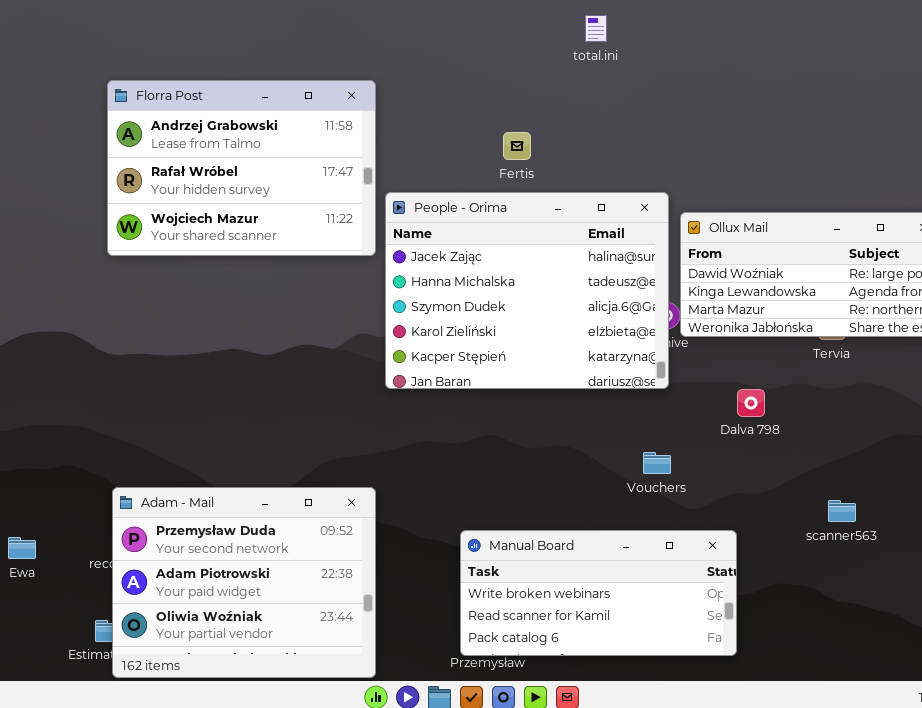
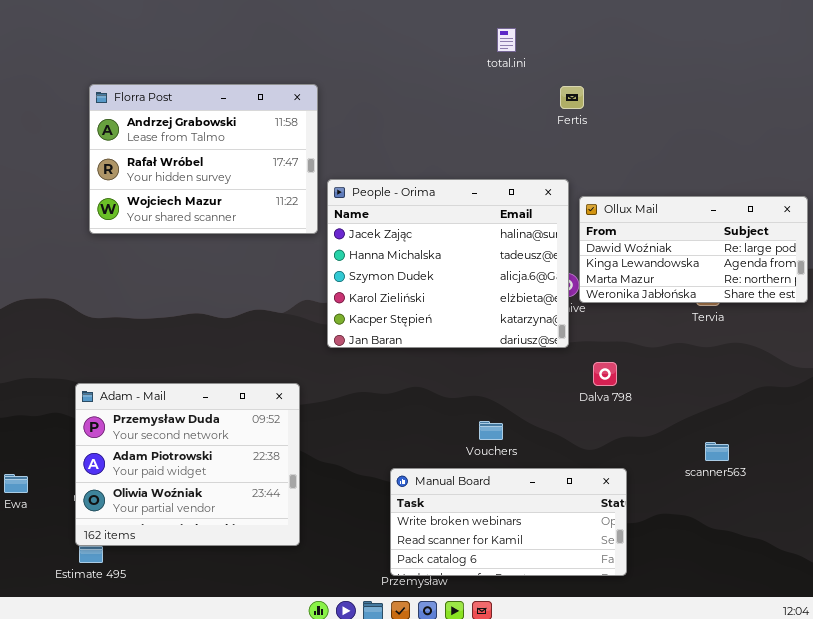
Fertis: [503,132,531,160] -> [560,86,584,109], moved
Dalva 798: [737,389,765,417] -> [593,362,617,386], moved
Vouchers: [643,452,671,474] -> [479,421,503,440], moved
Adam - Mail: [112,487,376,678] -> [75,383,300,546], moved

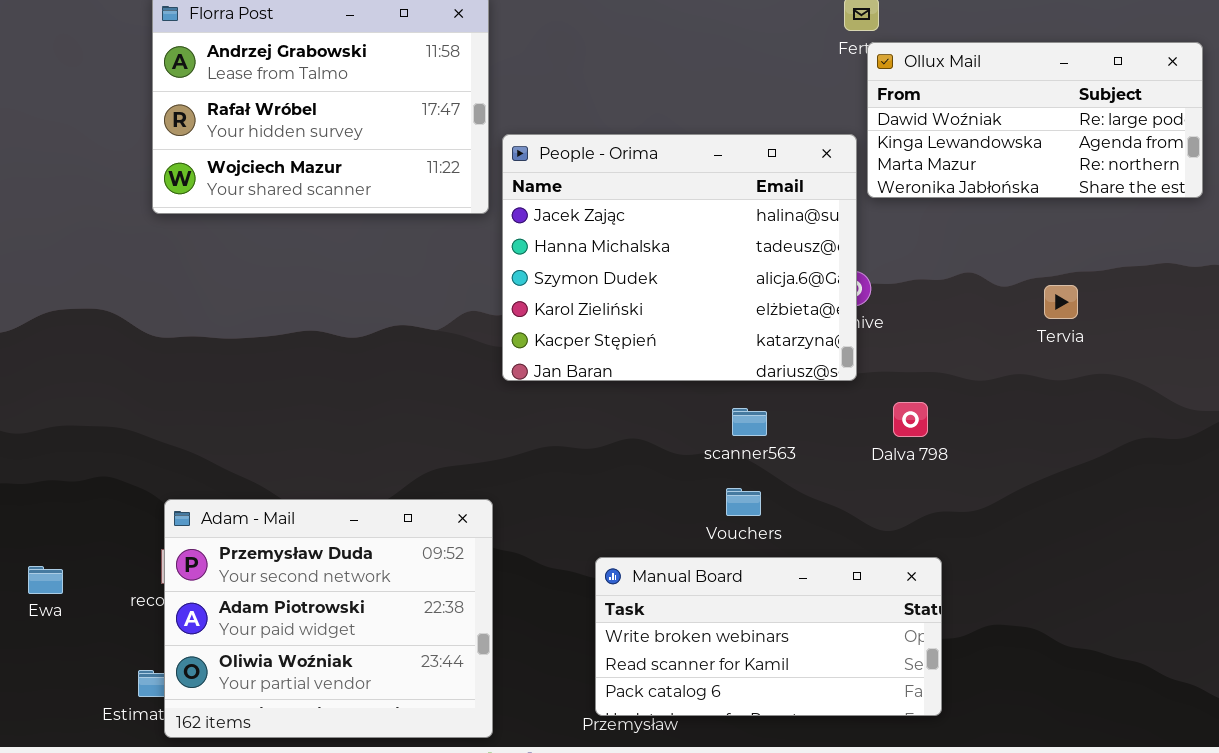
Ollux Mail: [579,196,808,303] -> [867,42,1203,198], moved
Adam - Mail: [75,383,300,546] -> [164,499,493,738], moved
scanner563: [705,442,729,461] -> [732,408,767,436], moved

